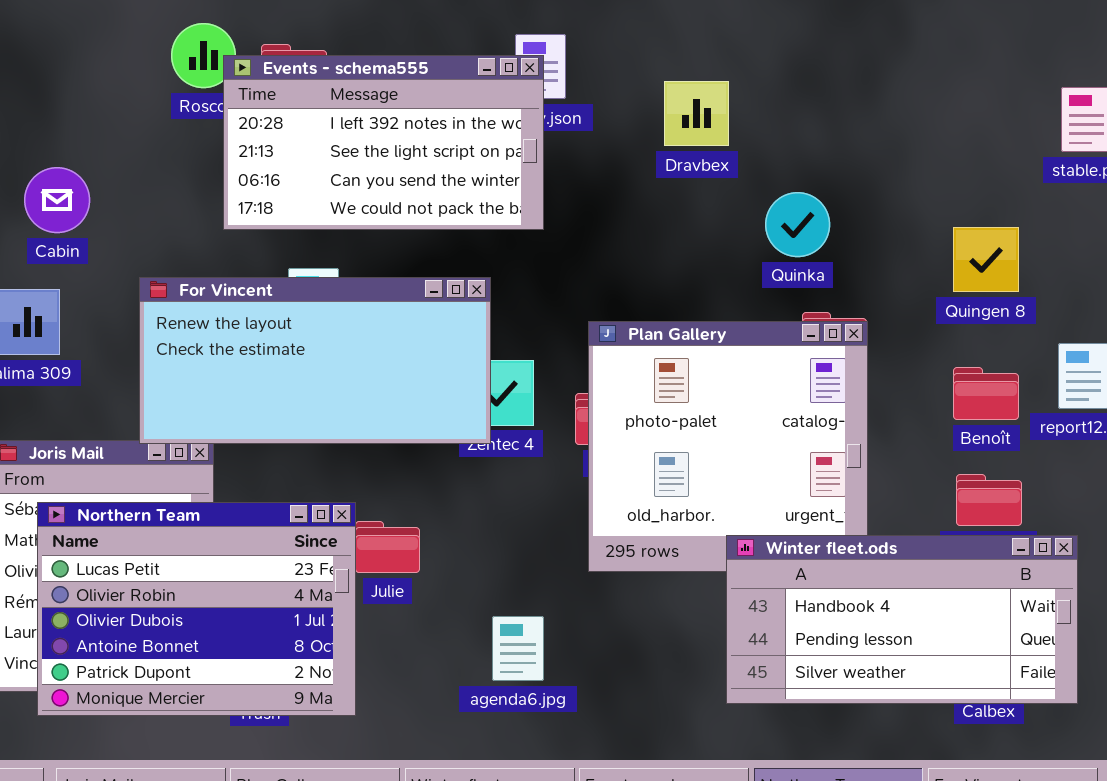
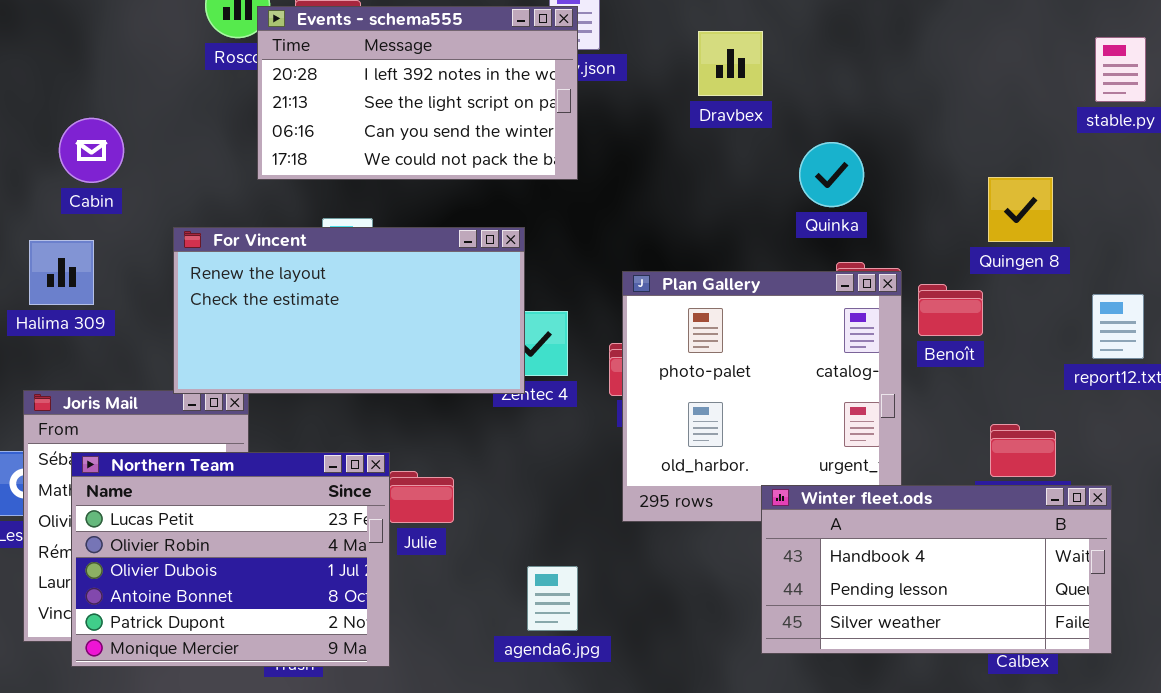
Benoît: [953,367,1019,420] -> [918,284,983,336], moved

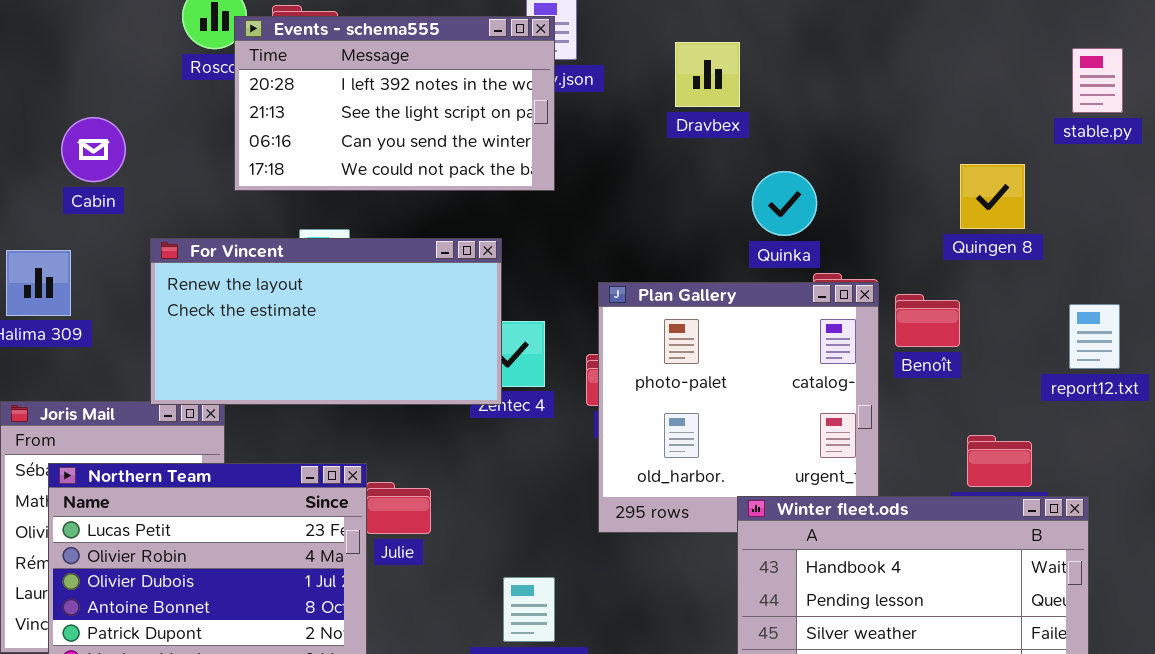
Cabin: [59,118,124,183] -> [61,117,126,182], moved
Quinka: [799,142,864,207] -> [752,171,817,236], moved
Quingen 8: [988,177,1053,242] -> [960,164,1025,229], moved

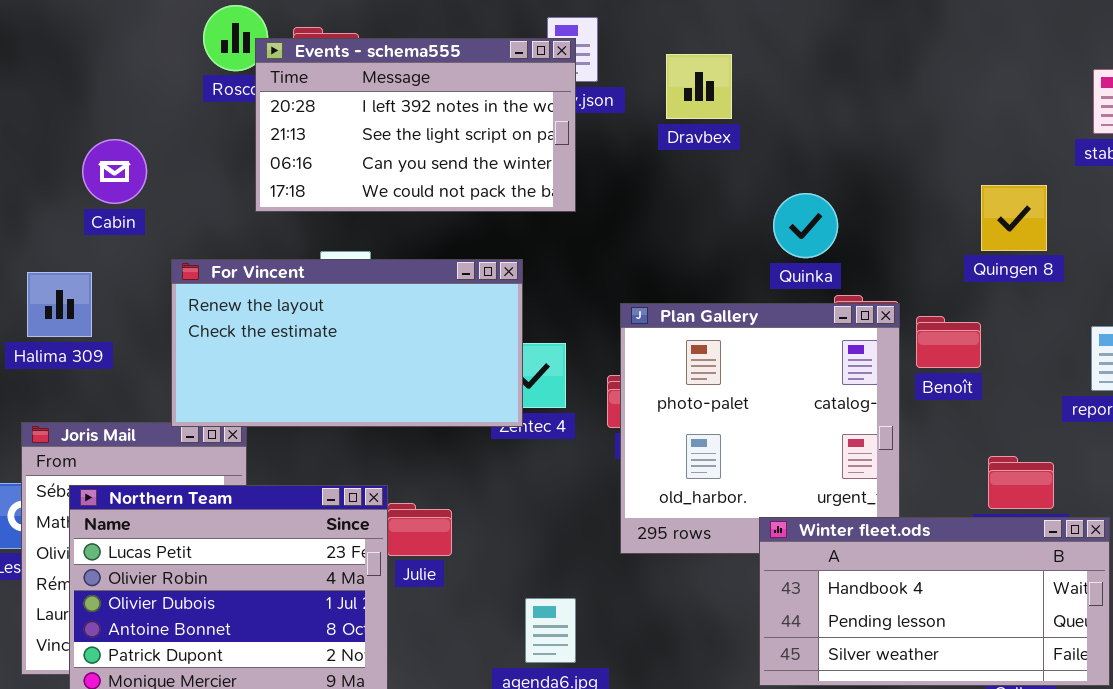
Dravbex: [675,42,740,107] -> [666,54,732,119], moved

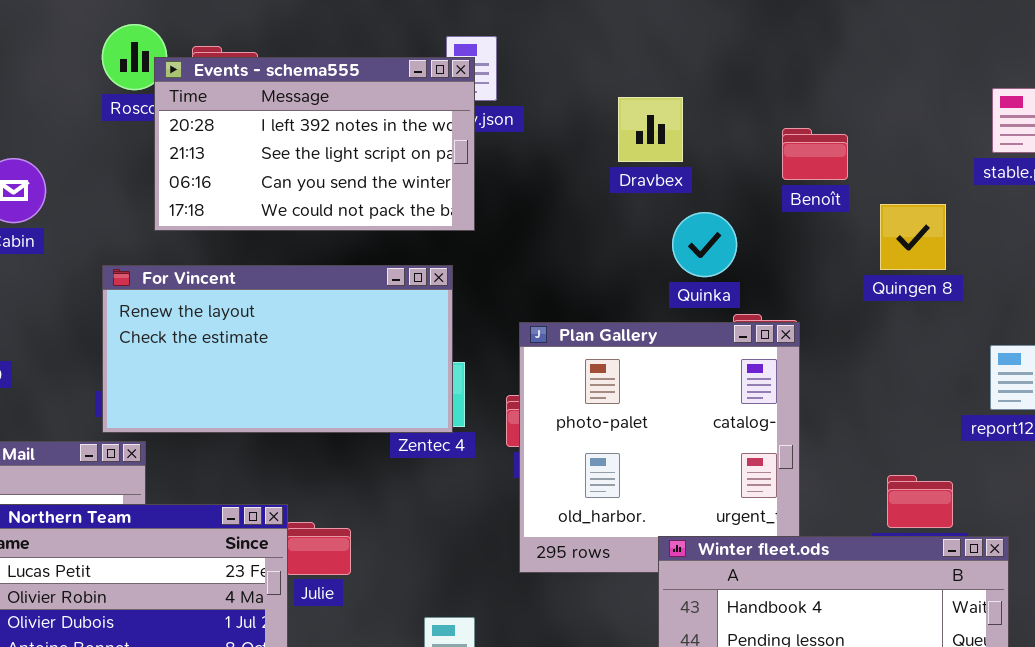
Dravbex: [666,54,732,119] -> [618,97,683,162], moved
For Vincent: [171,259,523,427] -> [102,265,453,433], moved
Benoît: [916,316,981,368] -> [782,128,848,180], moved

